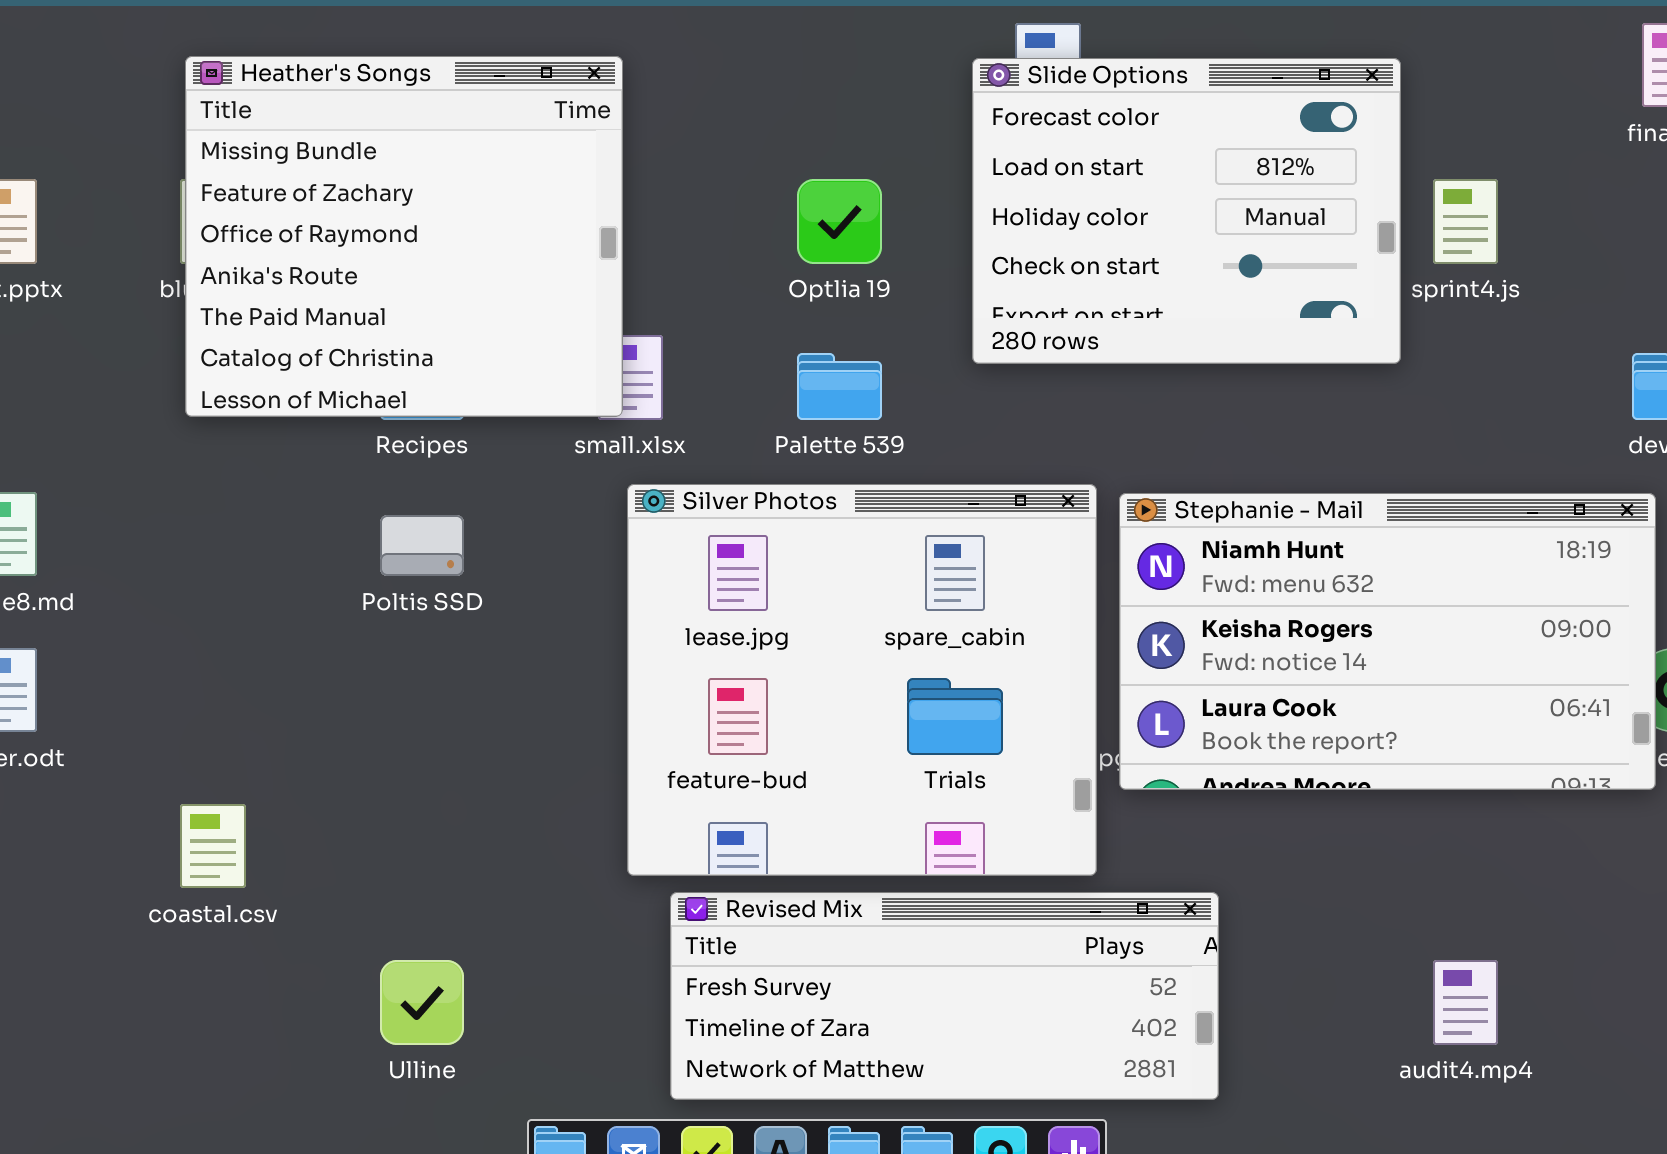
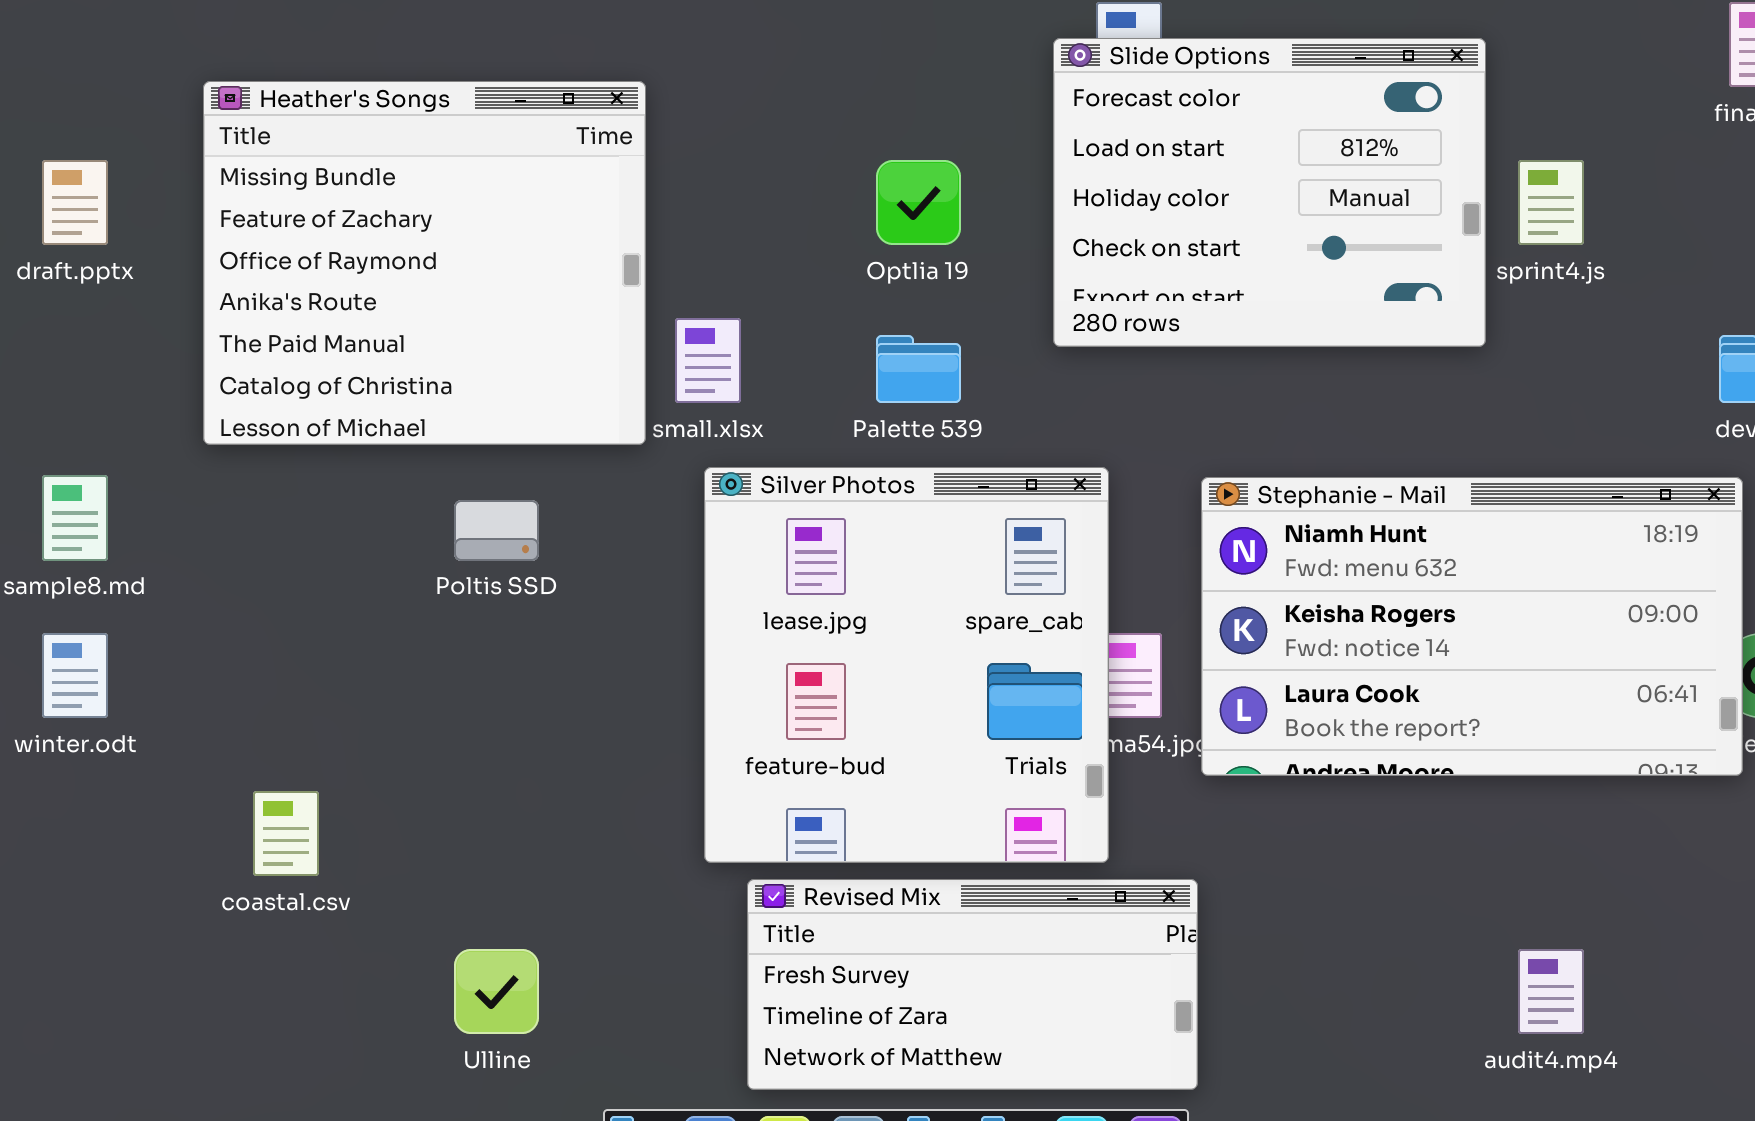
Heather's Songs: [185,56,623,417] -> [203,81,646,445], moved
Silver Photos: [627,484,1097,876] -> [704,467,1109,863], resized
Revised Mix: [670,892,1219,1100] -> [747,879,1198,1090], resized

